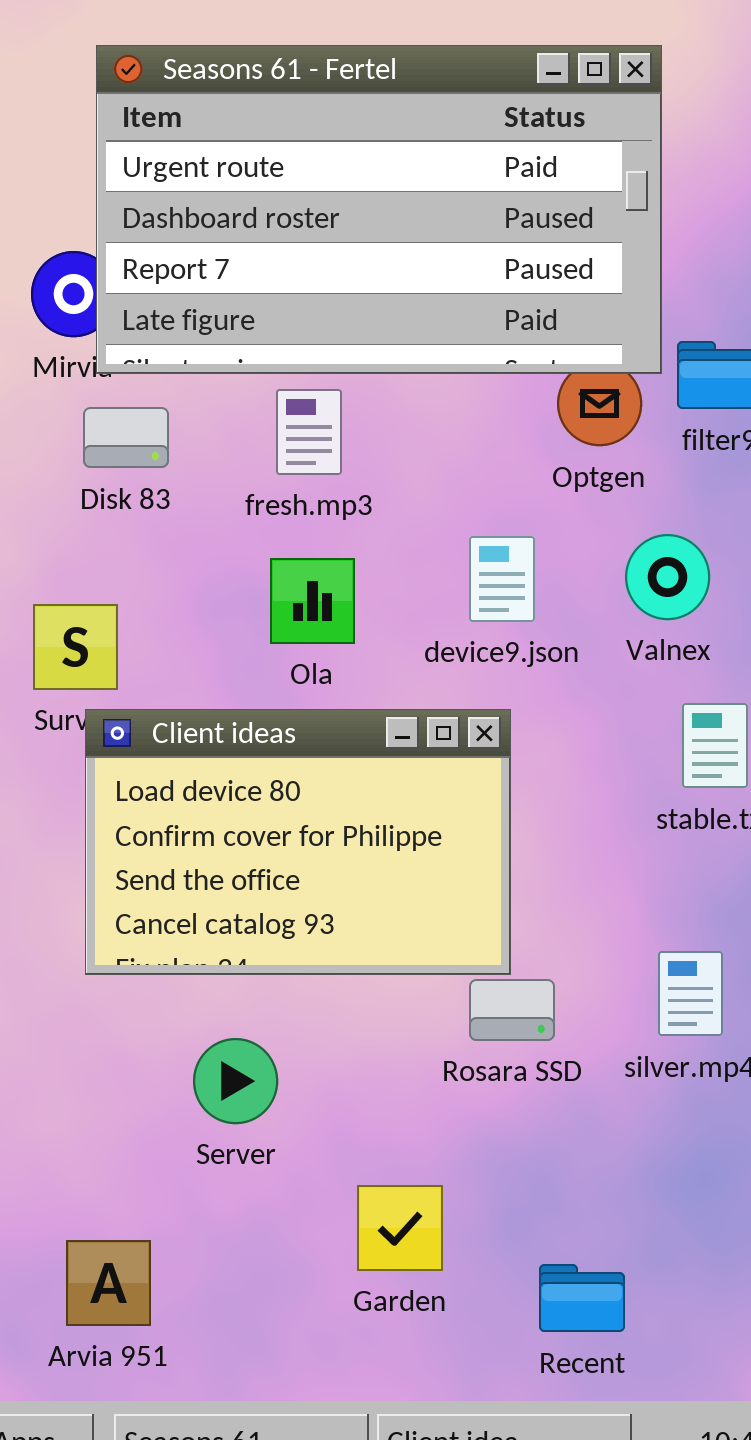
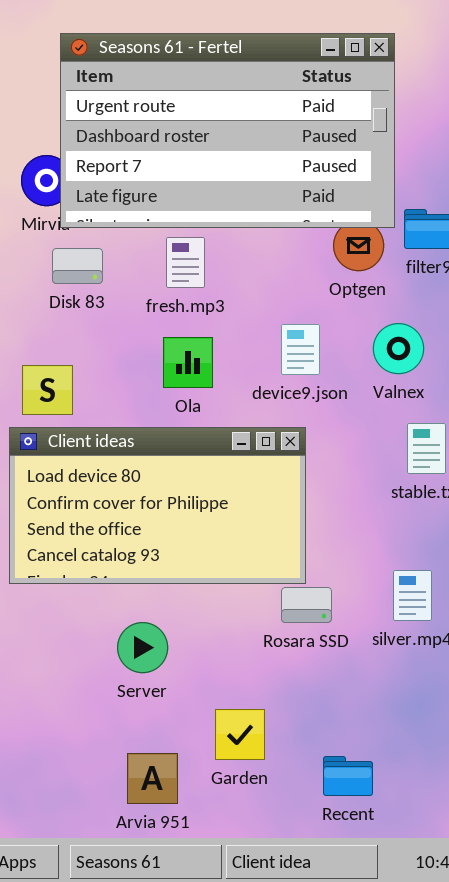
Client ideas: [85,709,511,975] -> [9,427,306,584], resized
Arvia 951: [66,1240,151,1326] -> [127,753,178,804], moved

